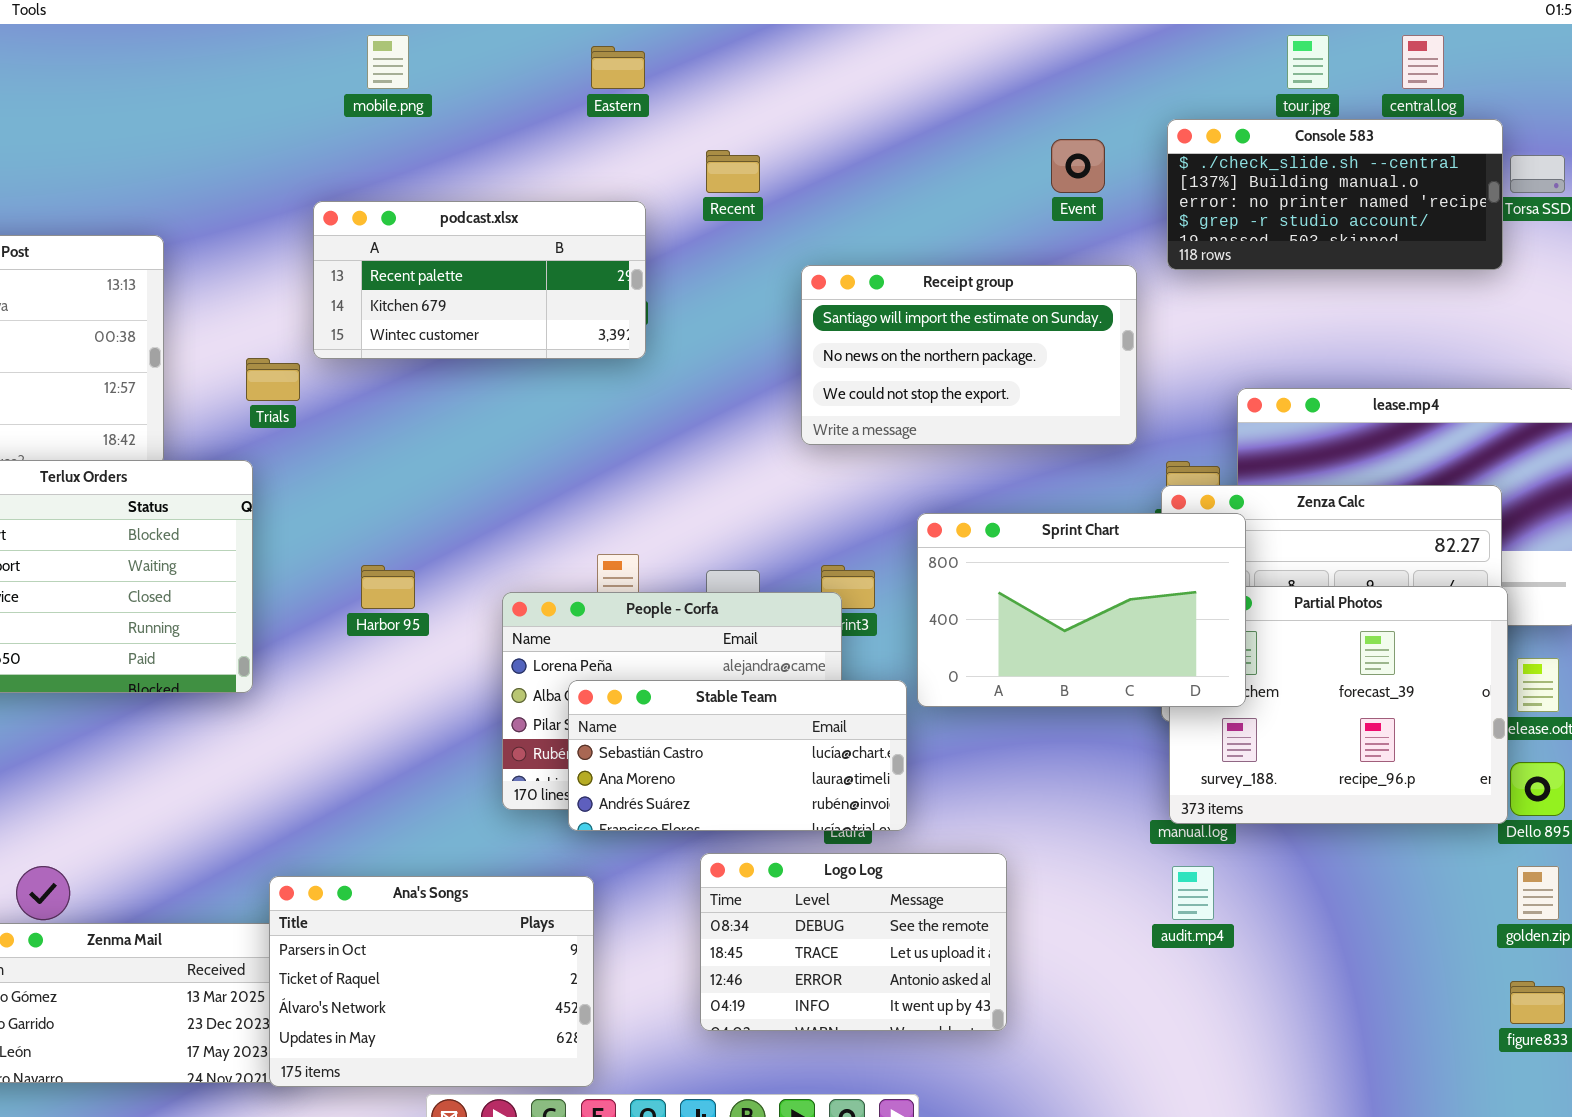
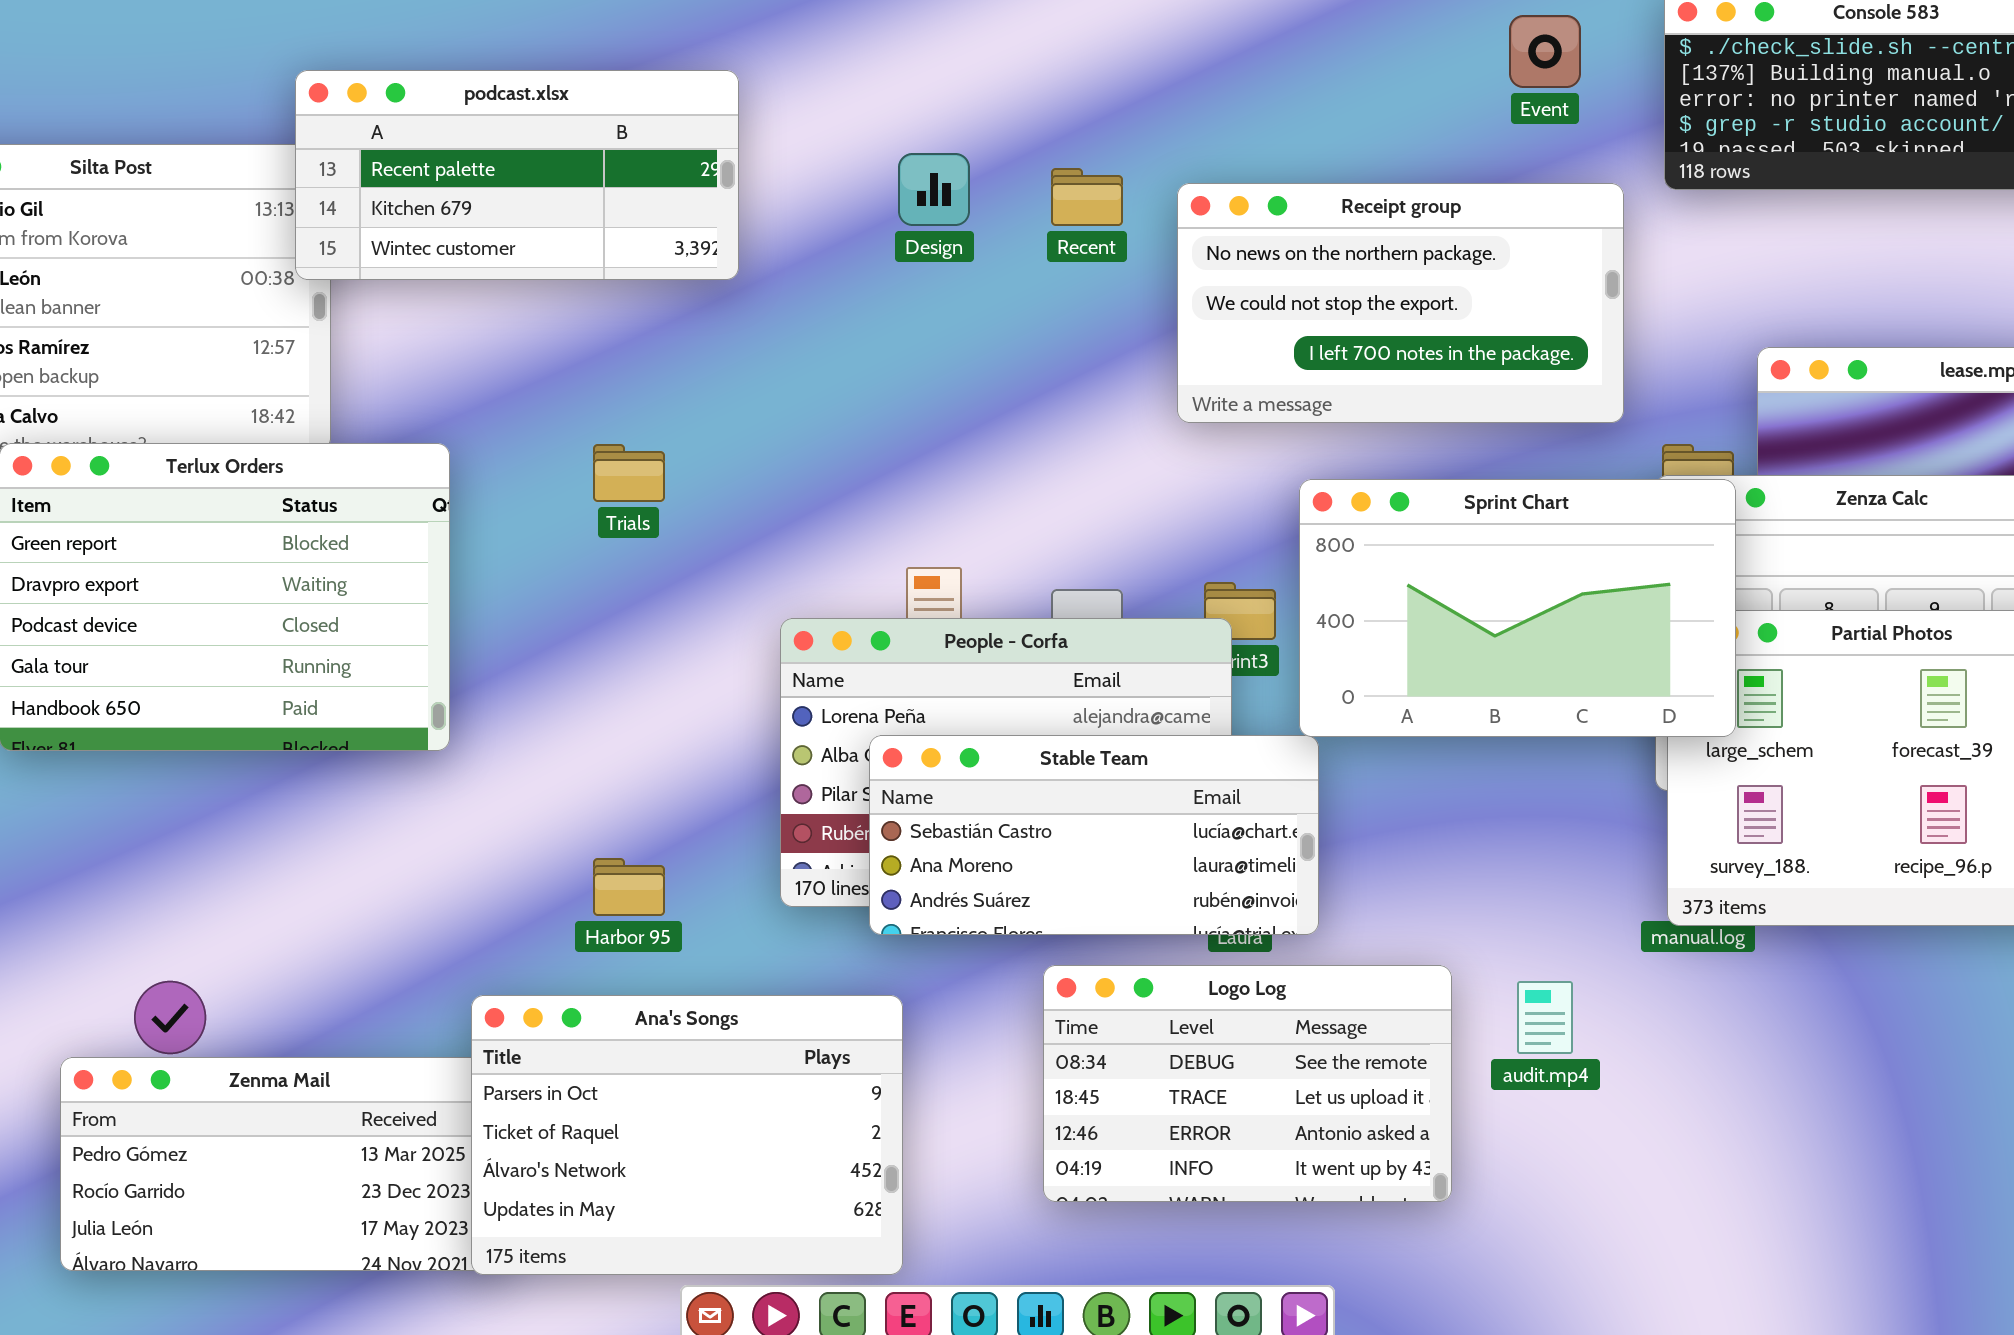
Recent: [706,150,760,193] -> [1051,168,1123,226], moved
podcast.xlsx: [313,201,646,359] -> [295,70,739,280], moved
Receipt group: [801,265,1137,445] -> [1177,183,1624,423], scrolled down 1 row
Trials: [246,358,300,401] -> [593,444,665,502], moved
Sprint Chart: [917,513,1246,707] -> [1299,479,1736,737], moved
Harbor 95: [361,565,415,609] -> [593,858,665,916], moved
audit.mp4: [1172,866,1214,920] -> [1517,981,1573,1054], moved

